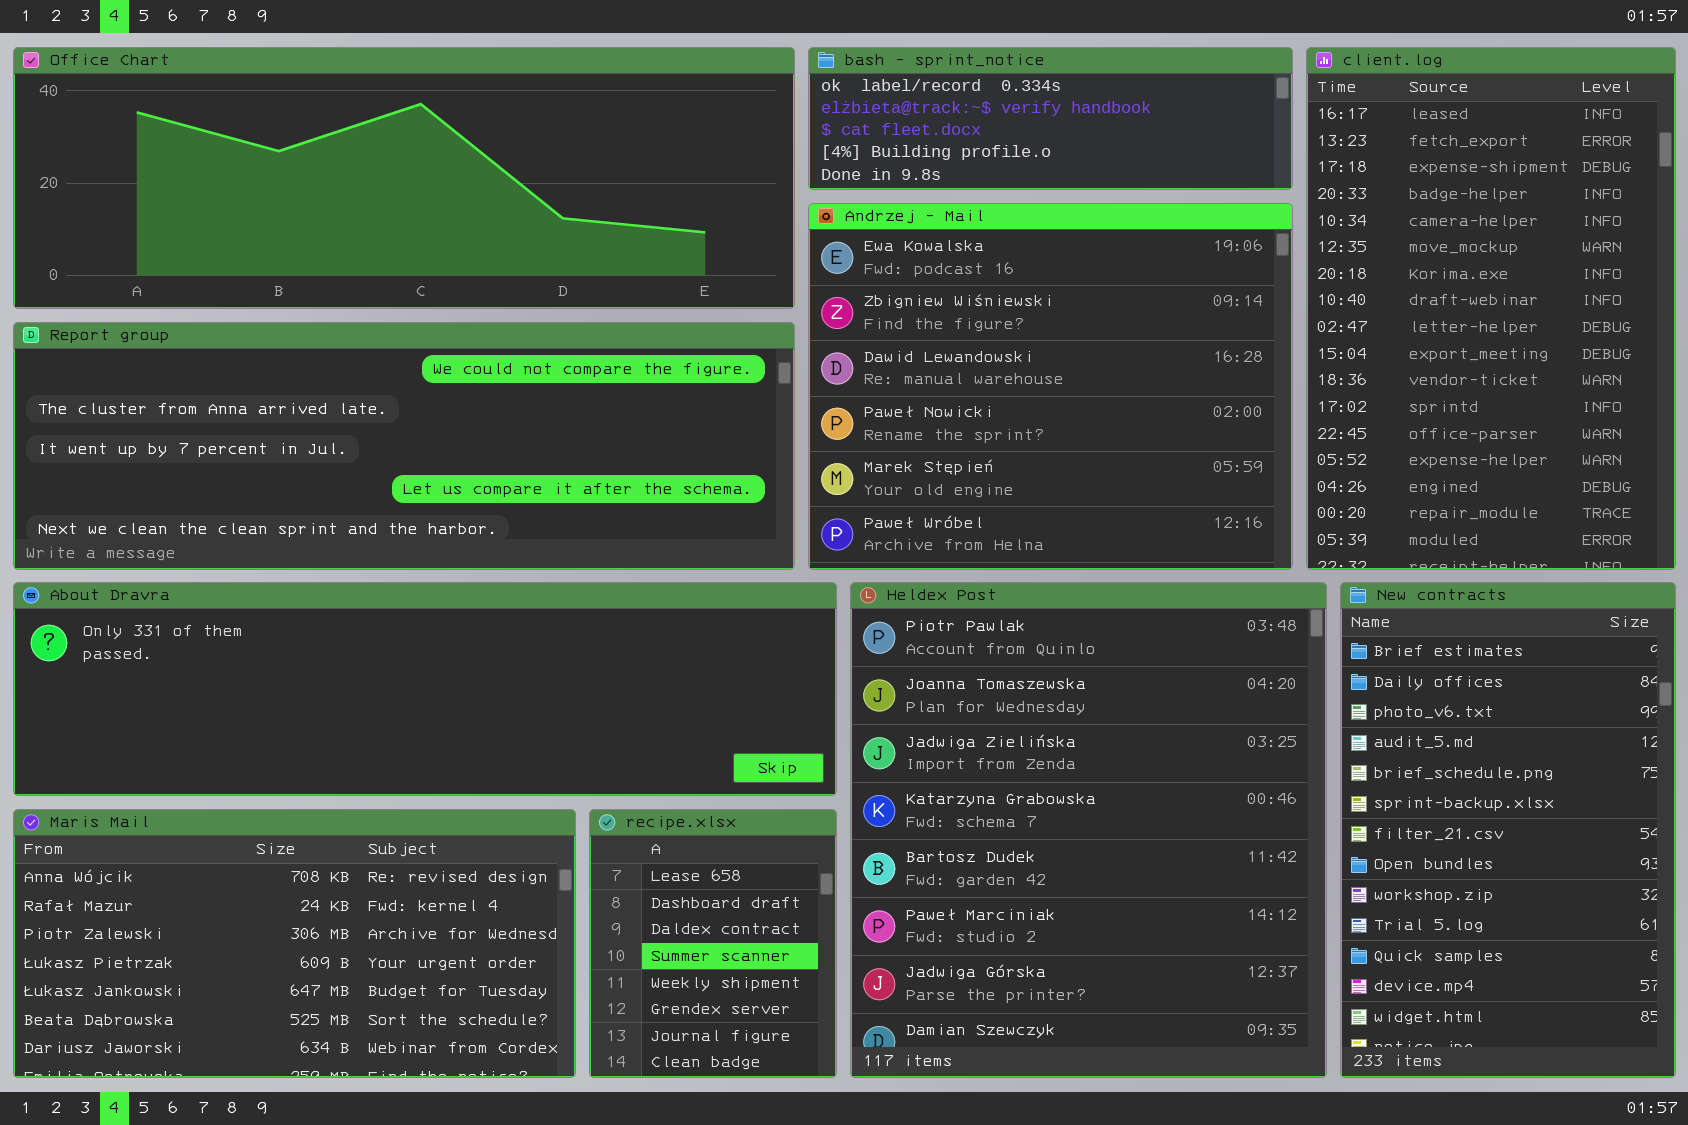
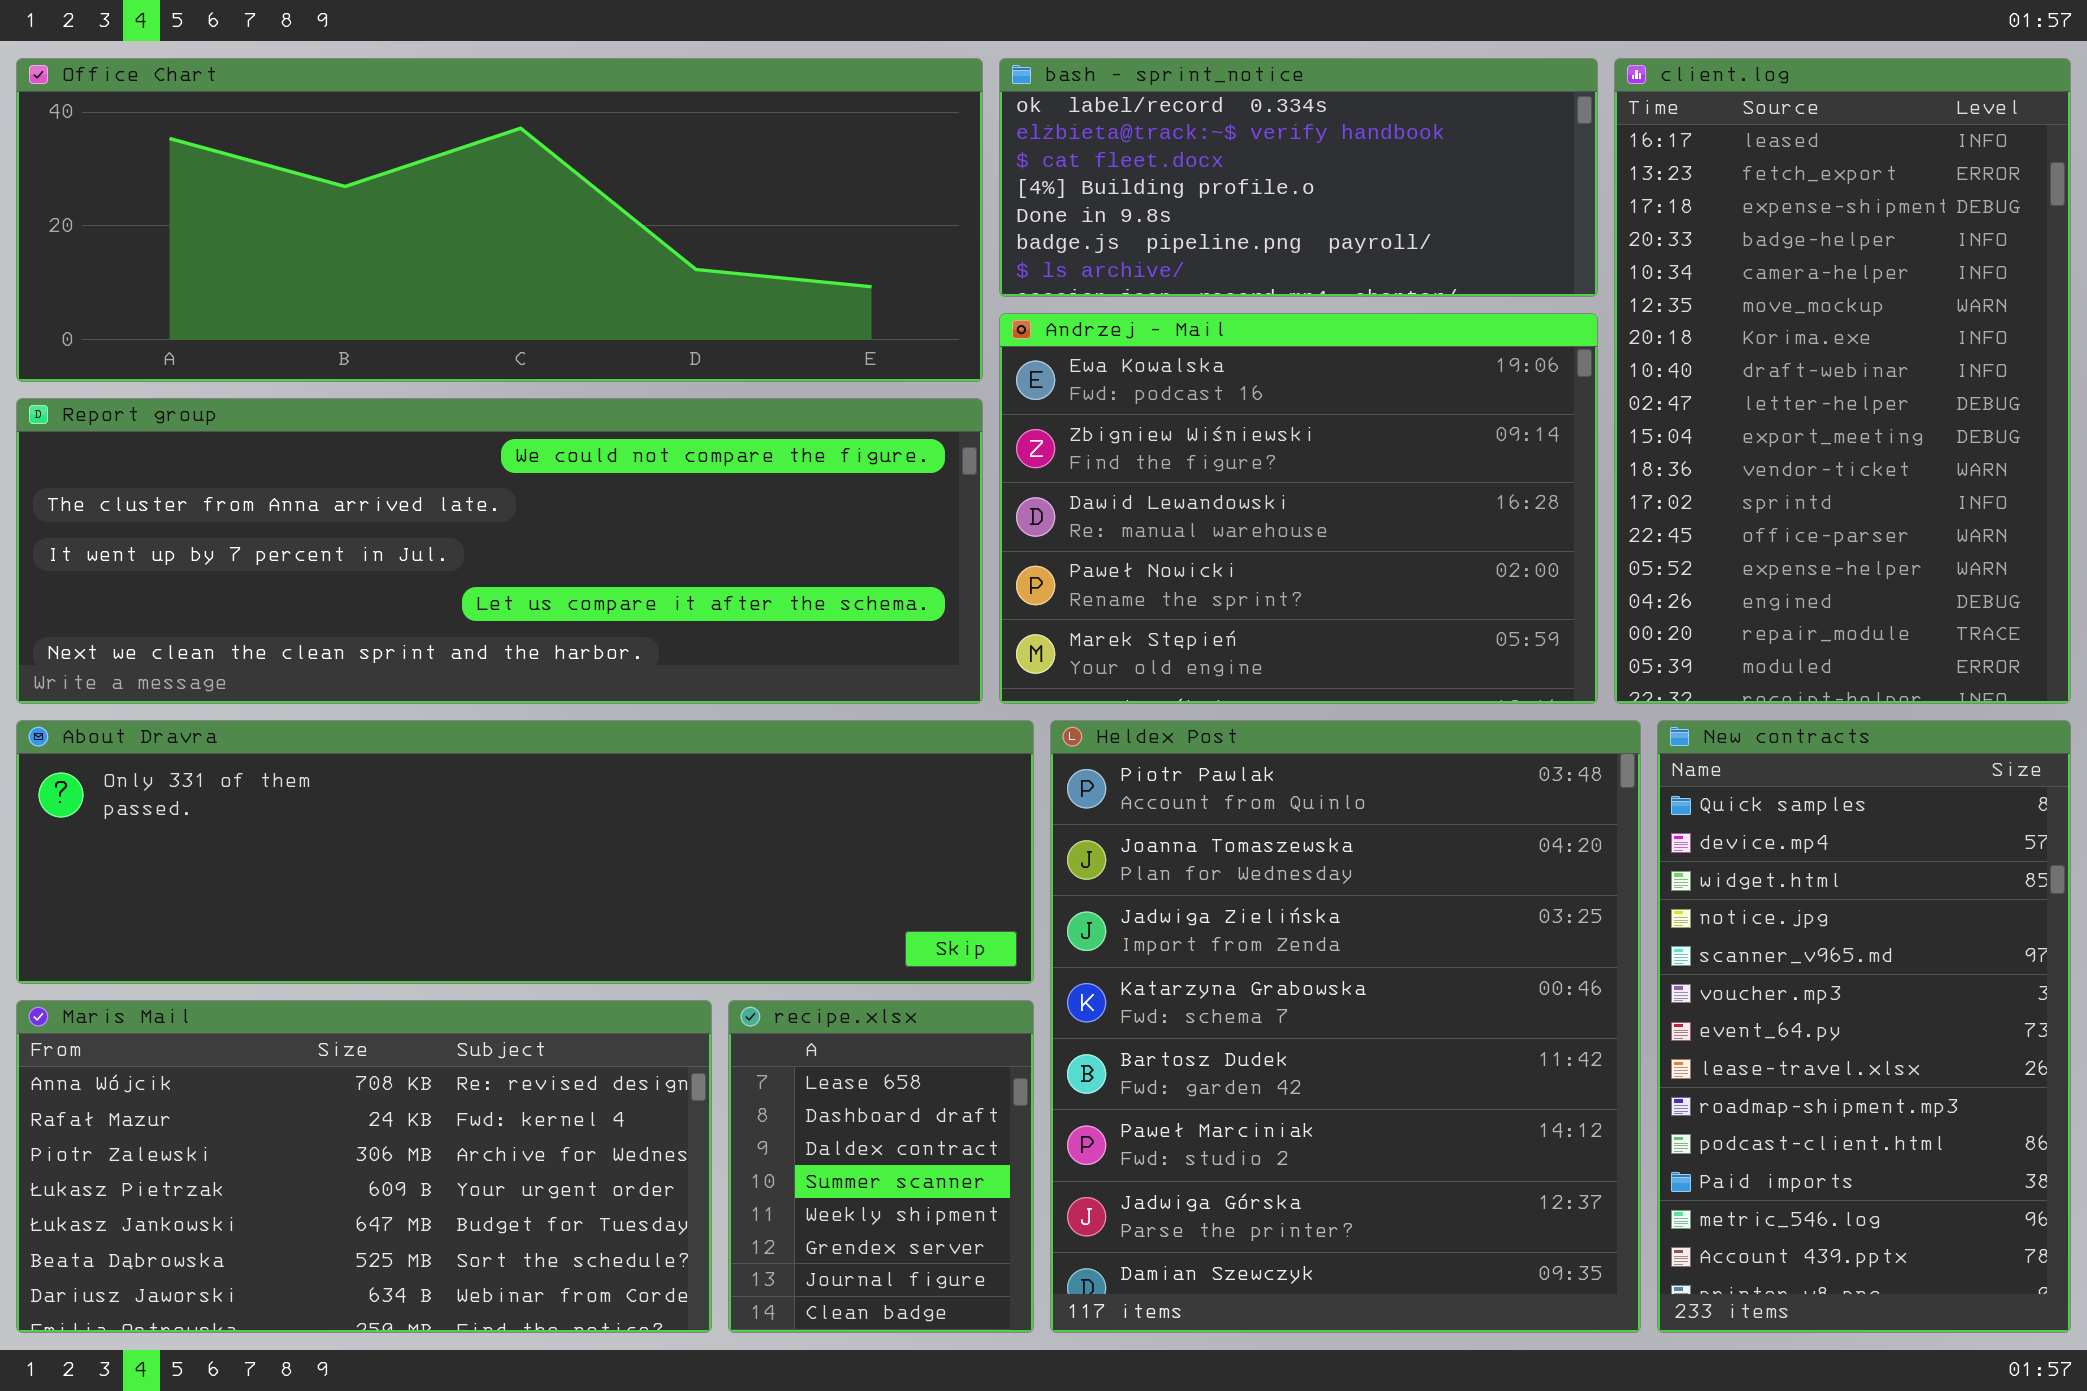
bash - sprint_notice: [808,47,1293,190] -> [999,58,1598,297], resized
Andrzej - Mail: [808,203,1293,570] -> [999,313,1598,704], resized
New contracts: [1340,582,1676,1078] -> [1657,720,2071,1333], scrolled down 10 rows

